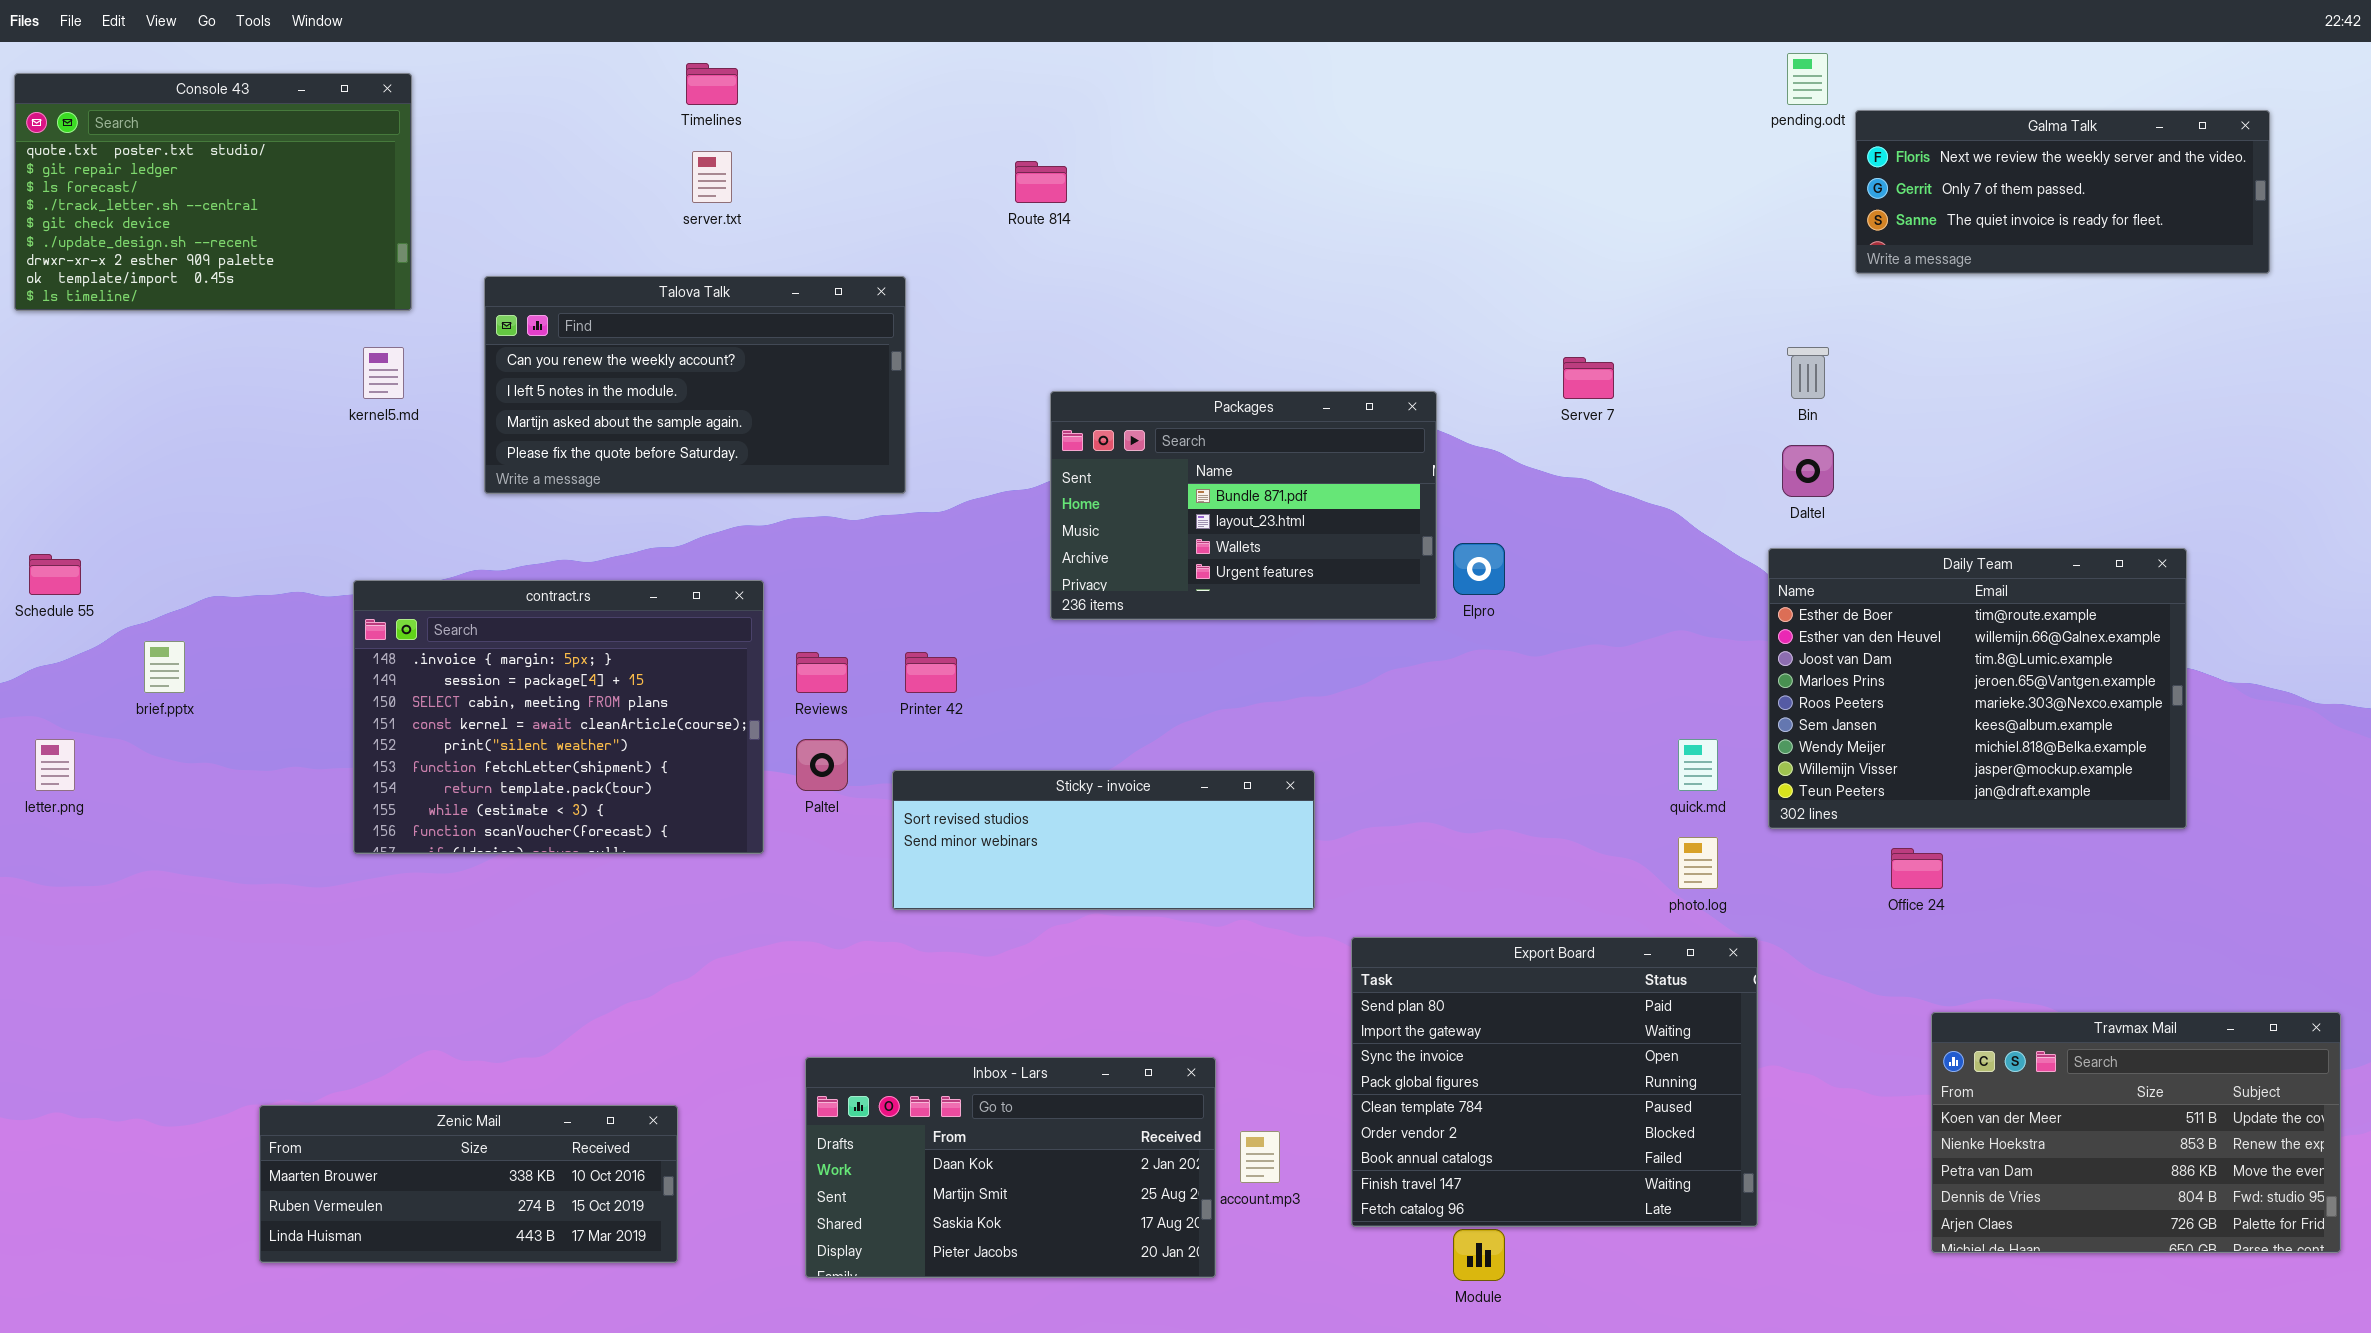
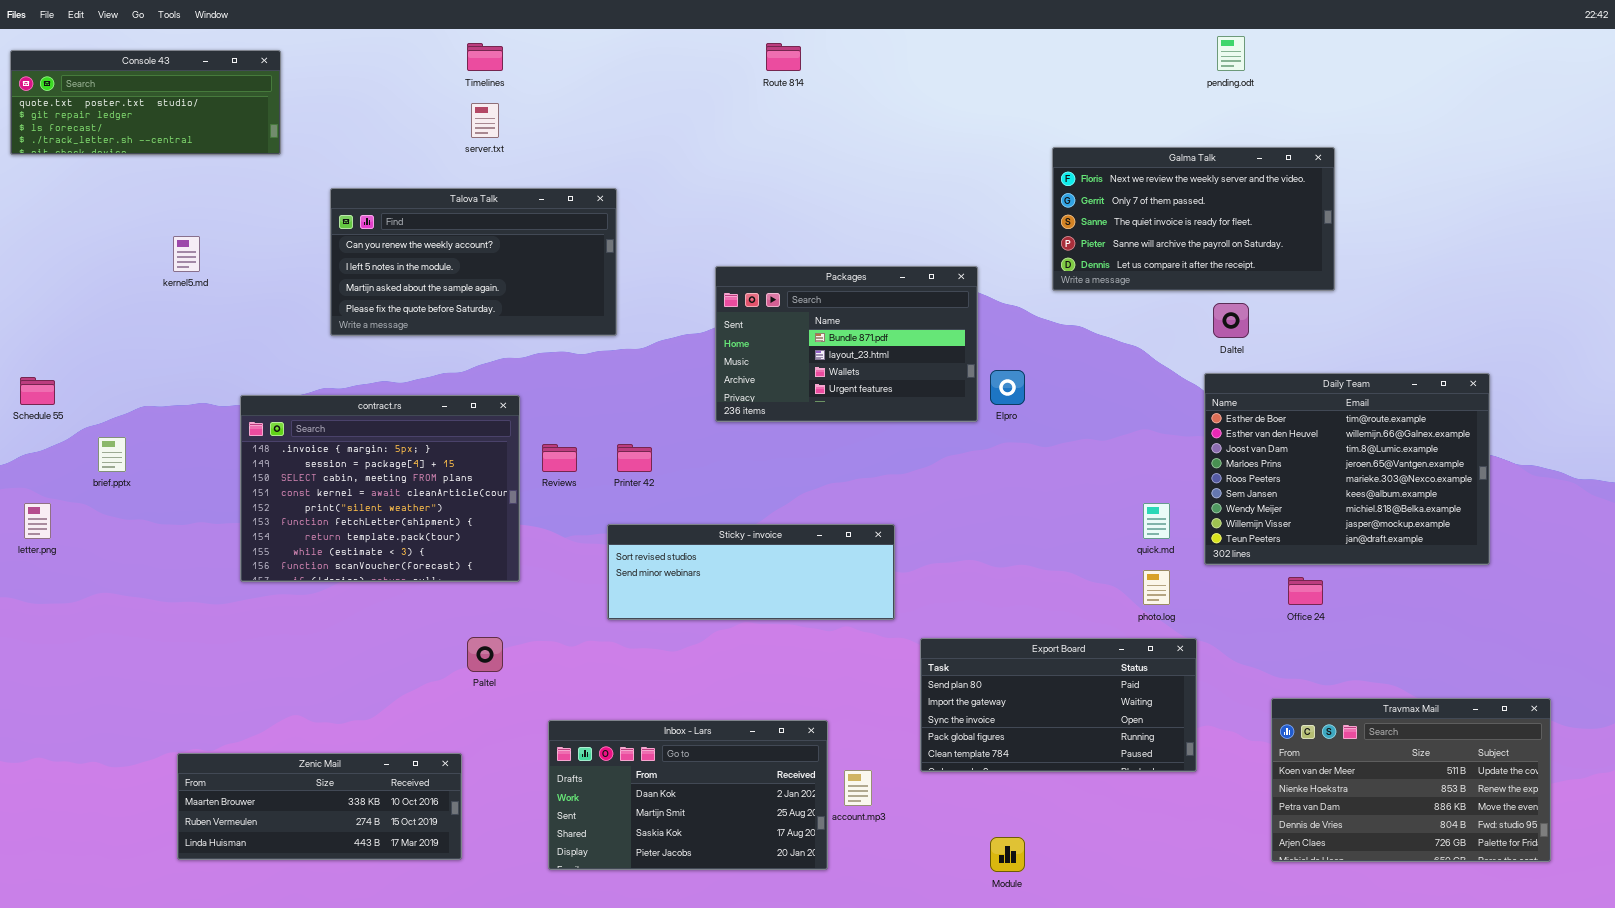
Console 43: [14,73,412,311] -> [10,50,281,155], resized
Galma Talk: [1855,110,2270,274] -> [1052,147,1335,291], moved, resized
Route 814: [1015,161,1067,203] -> [766,43,801,71], moved
kernel5.md: [363,347,404,399] -> [173,236,200,272], moved
Paltel: [796,739,848,791] -> [467,637,503,672], moved
Export Board: [1351,937,1758,1227] -> [920,638,1197,772], resized
Travmax Mail: [1931,1012,2341,1253] -> [1271,698,1551,862], moved

